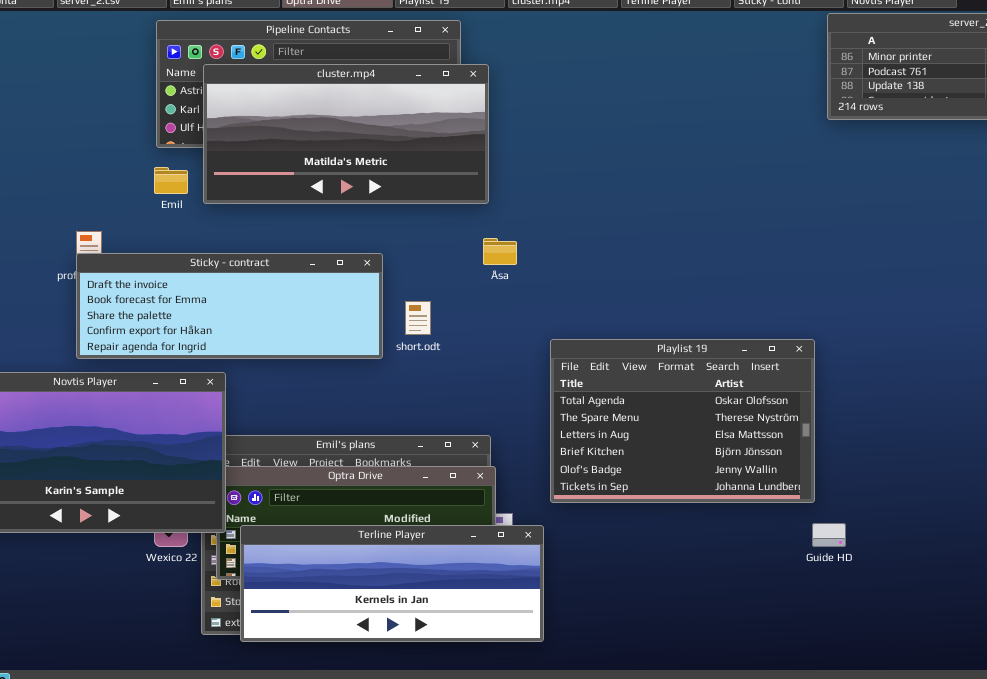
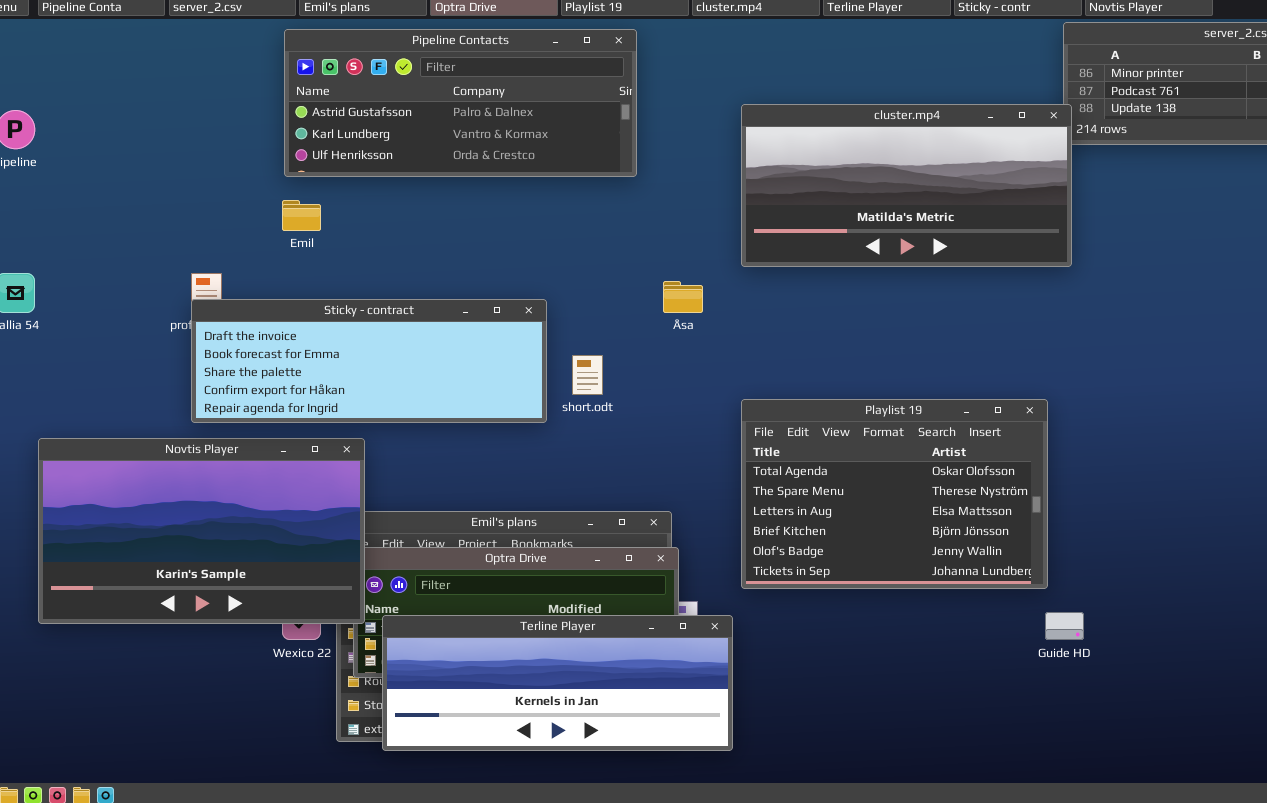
cluster.mp4: [203,64,489,204] -> [741,104,1072,267], moved

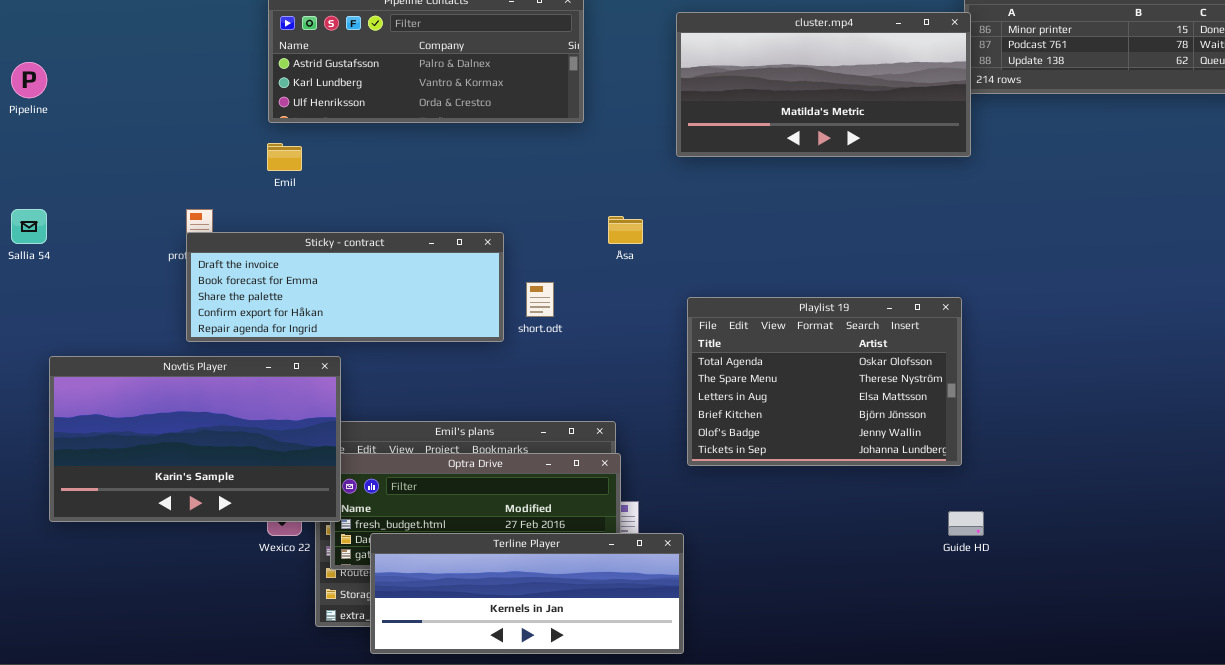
cluster.mp4: [741,104,1072,267] -> [676,12,971,157], moved
Playlist 19: [741,399,1048,589] -> [687,297,962,466], moved
Terline Player: [382,615,733,751] -> [370,533,684,654], moved

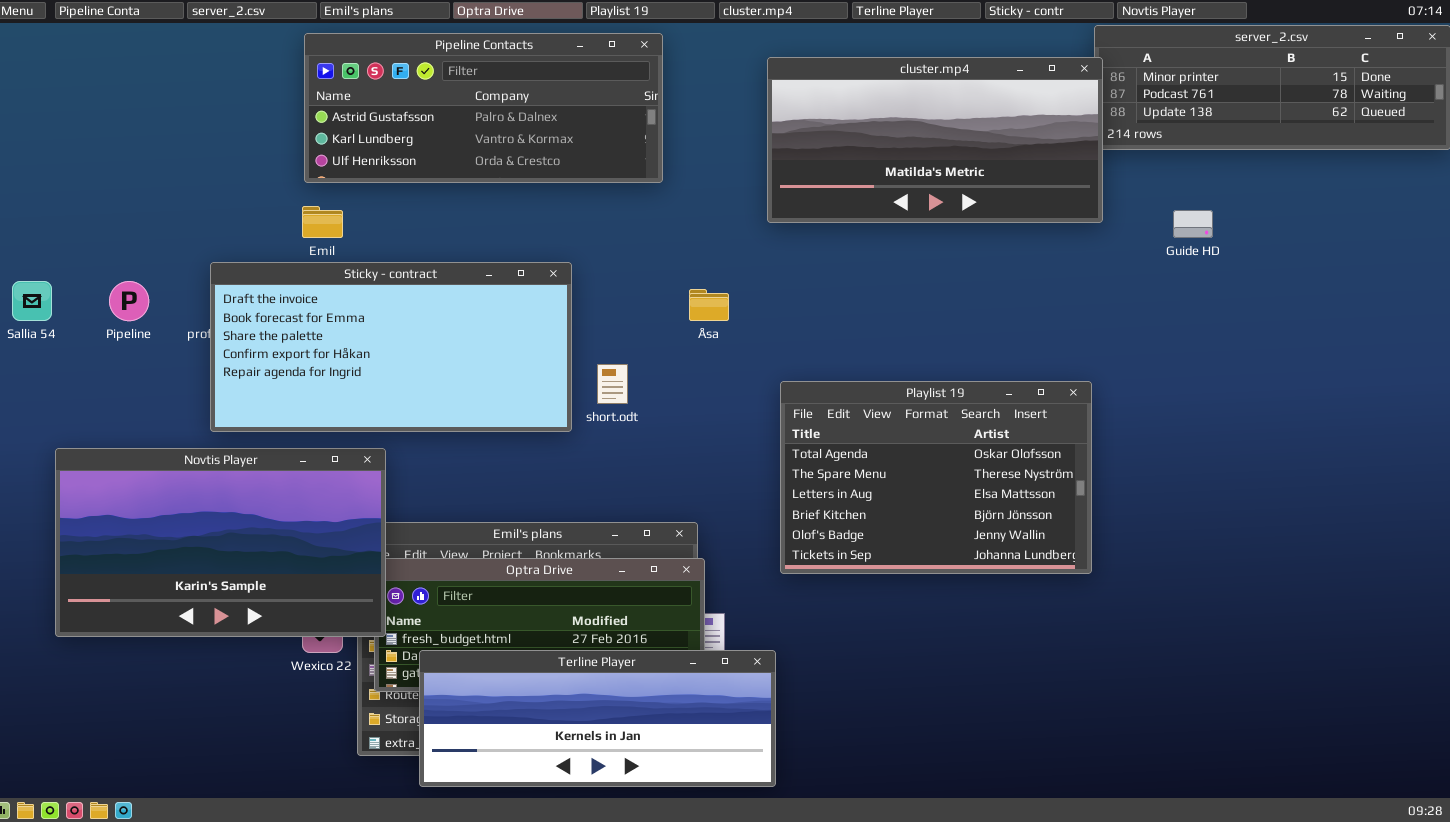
Pipeline: [11,62,47,98] -> [109,281,149,321], moved
Sticky - contract: [186,232,504,342] -> [210,262,572,432], resized
Guide HD: [948,511,984,536] -> [1173,210,1213,238], moved

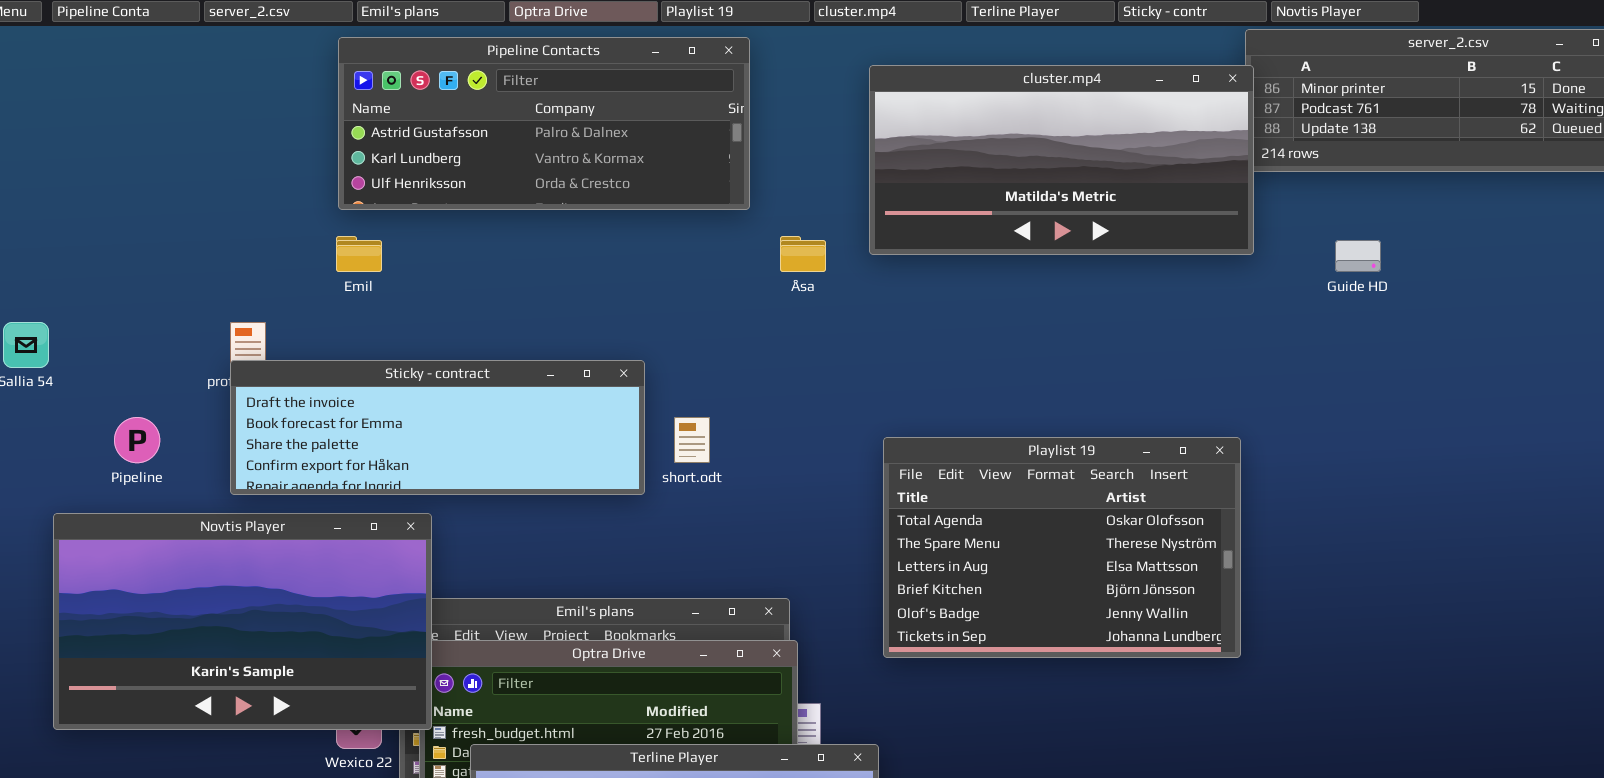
Sticky - contract: [210,262,572,432] -> [230,360,645,495], resized
Pipeline: [109,281,149,321] -> [114,417,160,463], moved
Åsa: [689,289,729,321] -> [780,236,826,272], moved

